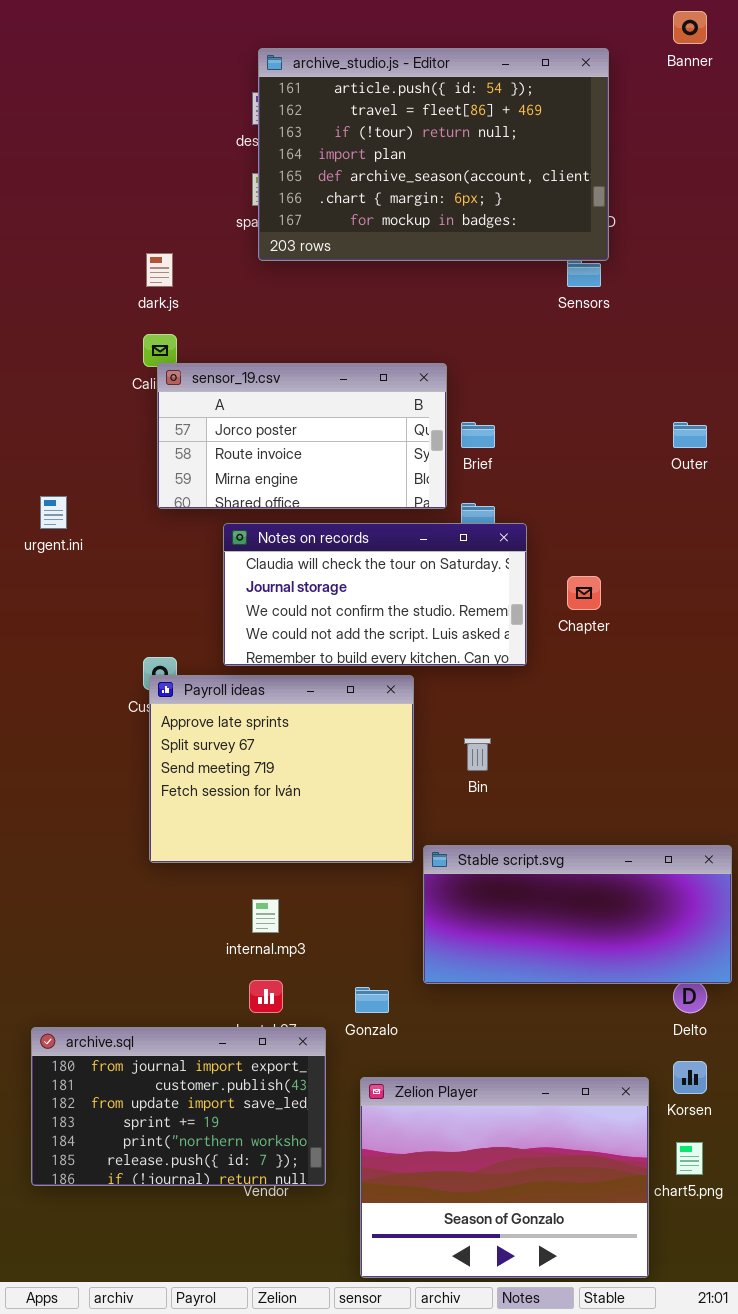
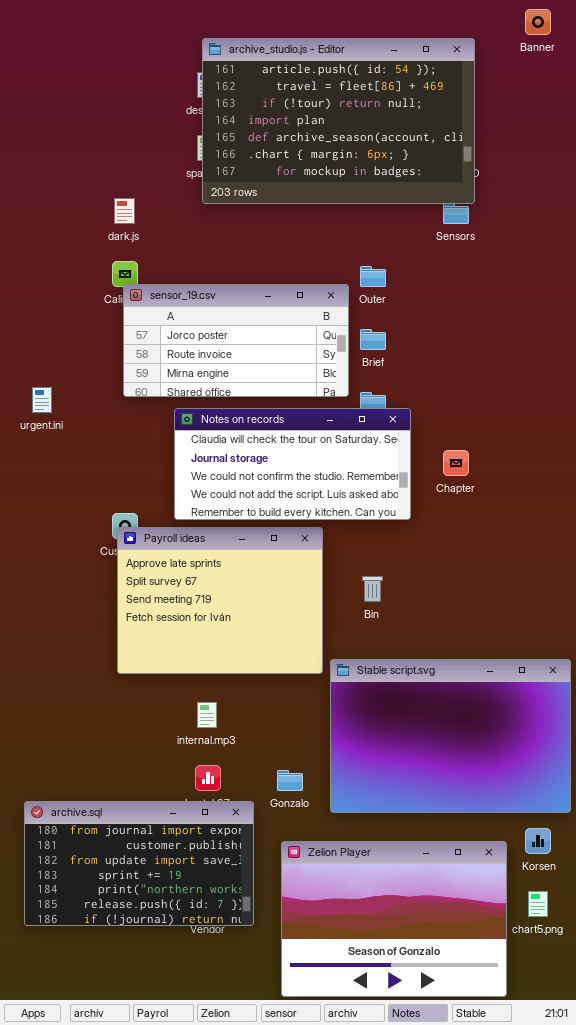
Outer: [673,422,707,448] -> [360,266,386,287], moved
Stable script.svg: [423,845,732,984] -> [330,659,571,813], resized

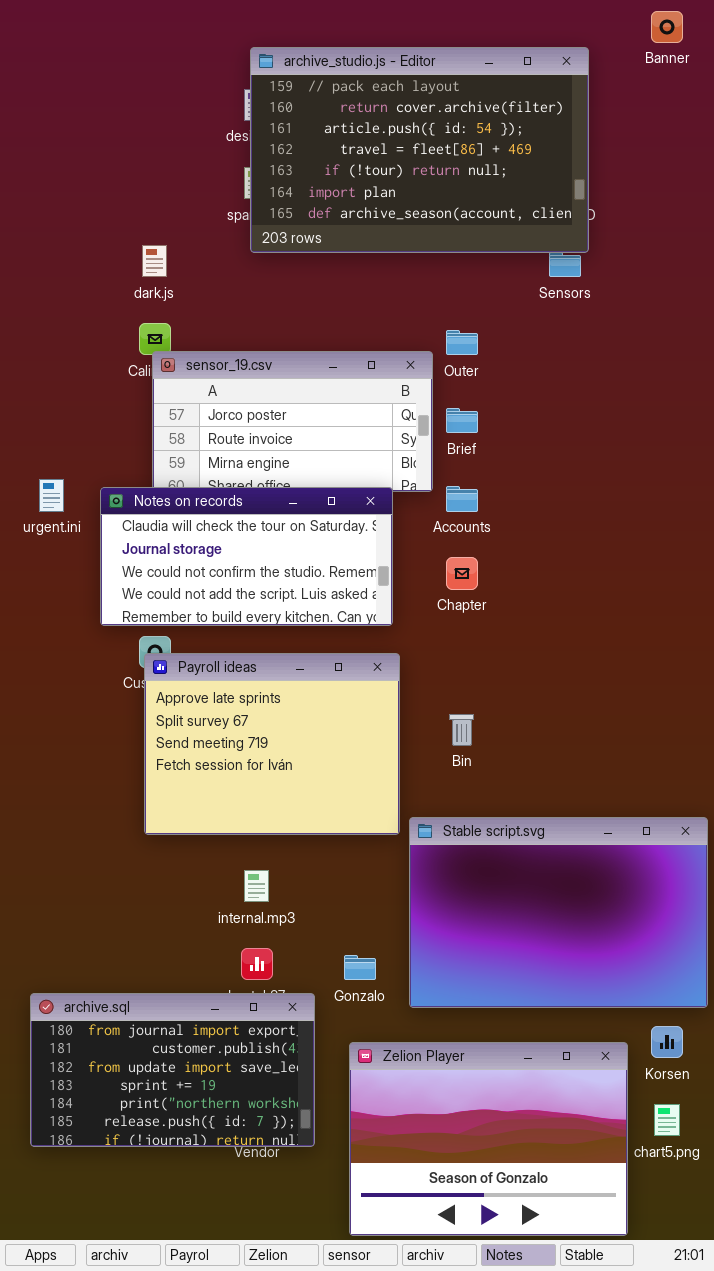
archive_studio.js - Editor: [202,38,475,204] -> [250,47,589,253], scrolled up 2 rows
Notes on records: [174,408,411,520] -> [100,487,393,626], moved
Chapter: [443,450,469,476] -> [446,557,478,590], moved

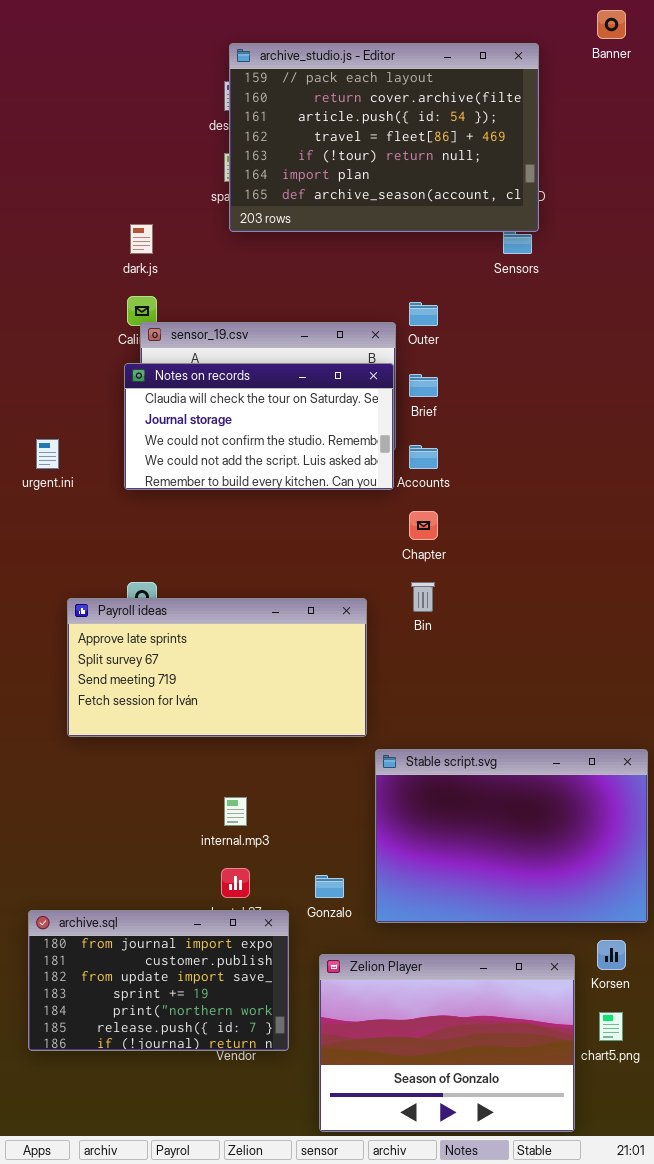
Notes on records: [100,487,393,626] -> [124,363,394,490], moved
Payroll ideas: [144,653,400,835] -> [67,598,367,737], resized
Bin: [449,714,474,746] -> [411,582,435,612], moved

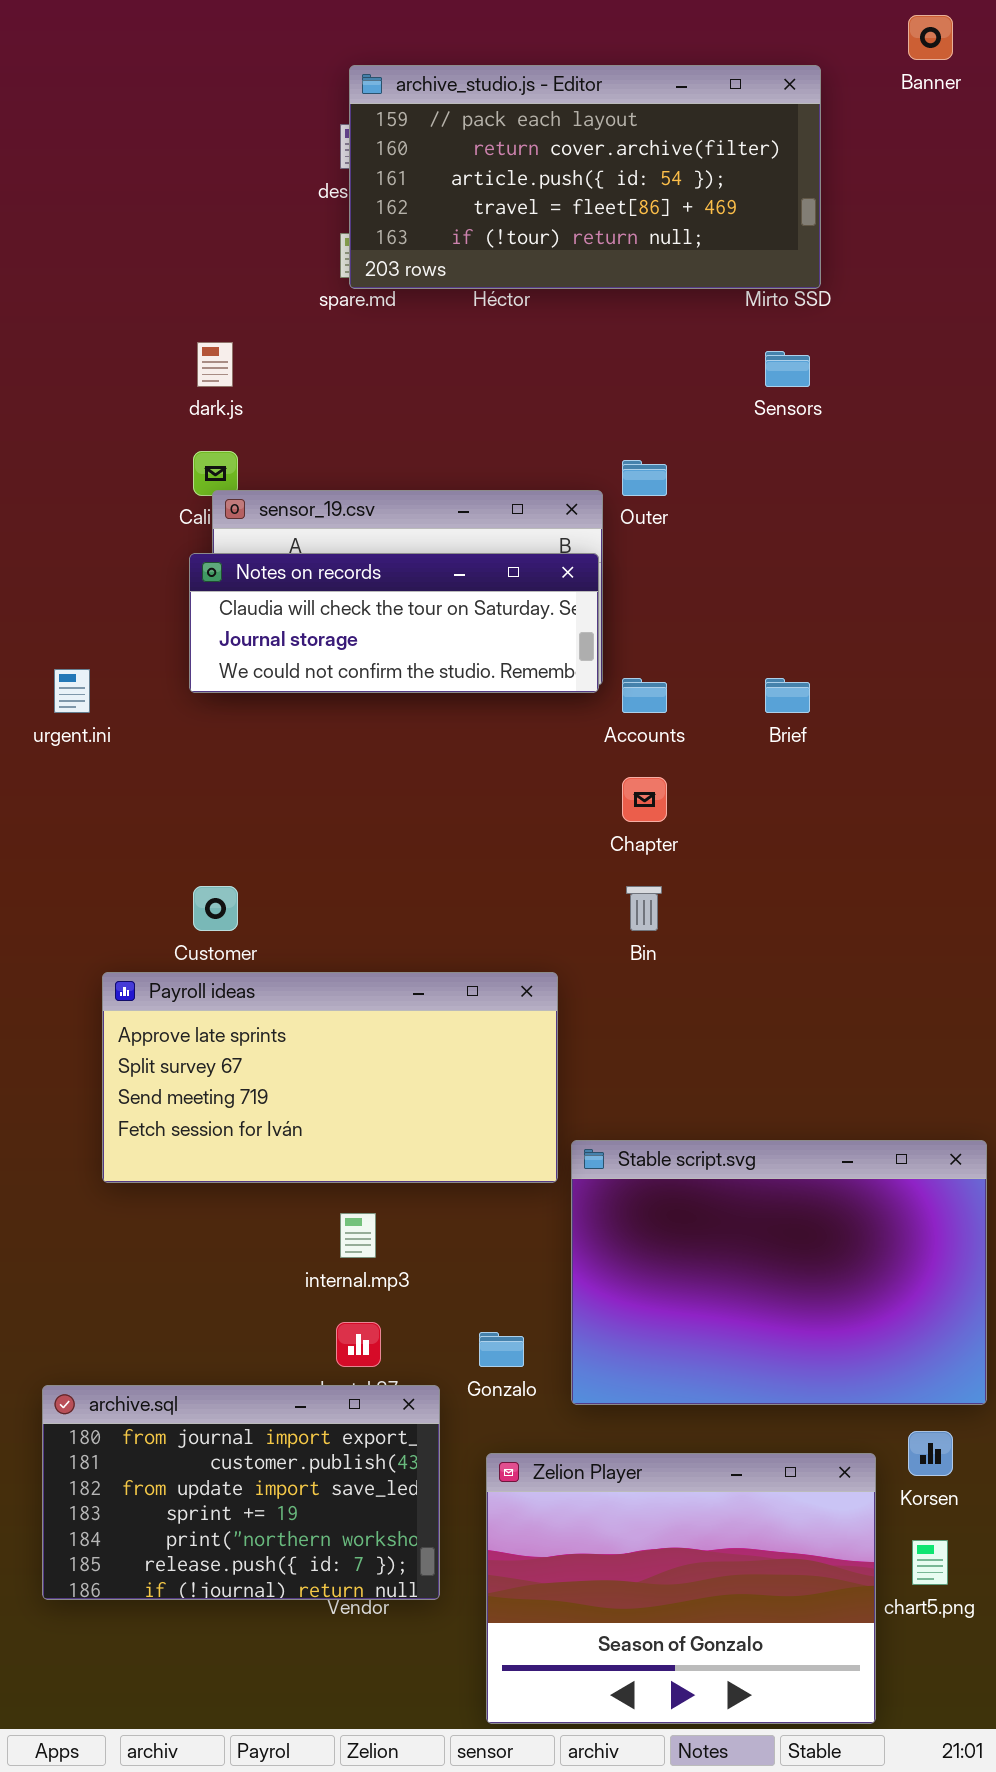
archive_studio.js - Editor: [229,43,539,232] -> [349,65,821,289], resized
Notes on records: [124,363,394,490] -> [189,553,599,693], resized
Brief: [409,374,438,397] -> [765,678,810,713], moved
Payroll ideas: [67,598,367,737] -> [102,972,558,1183], moved

